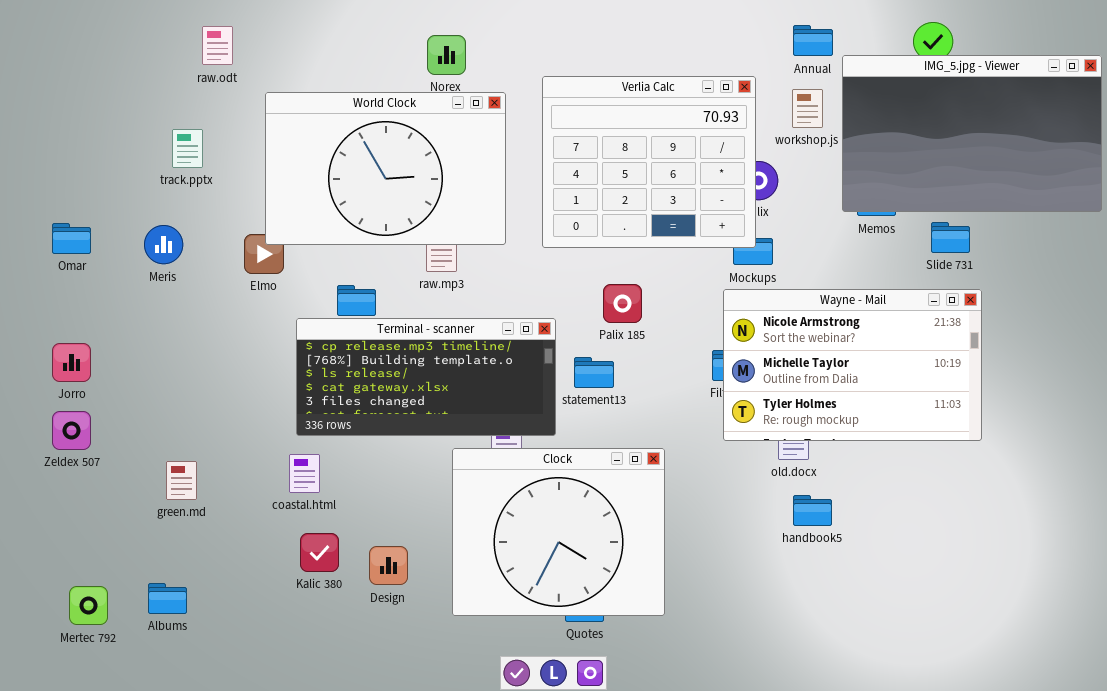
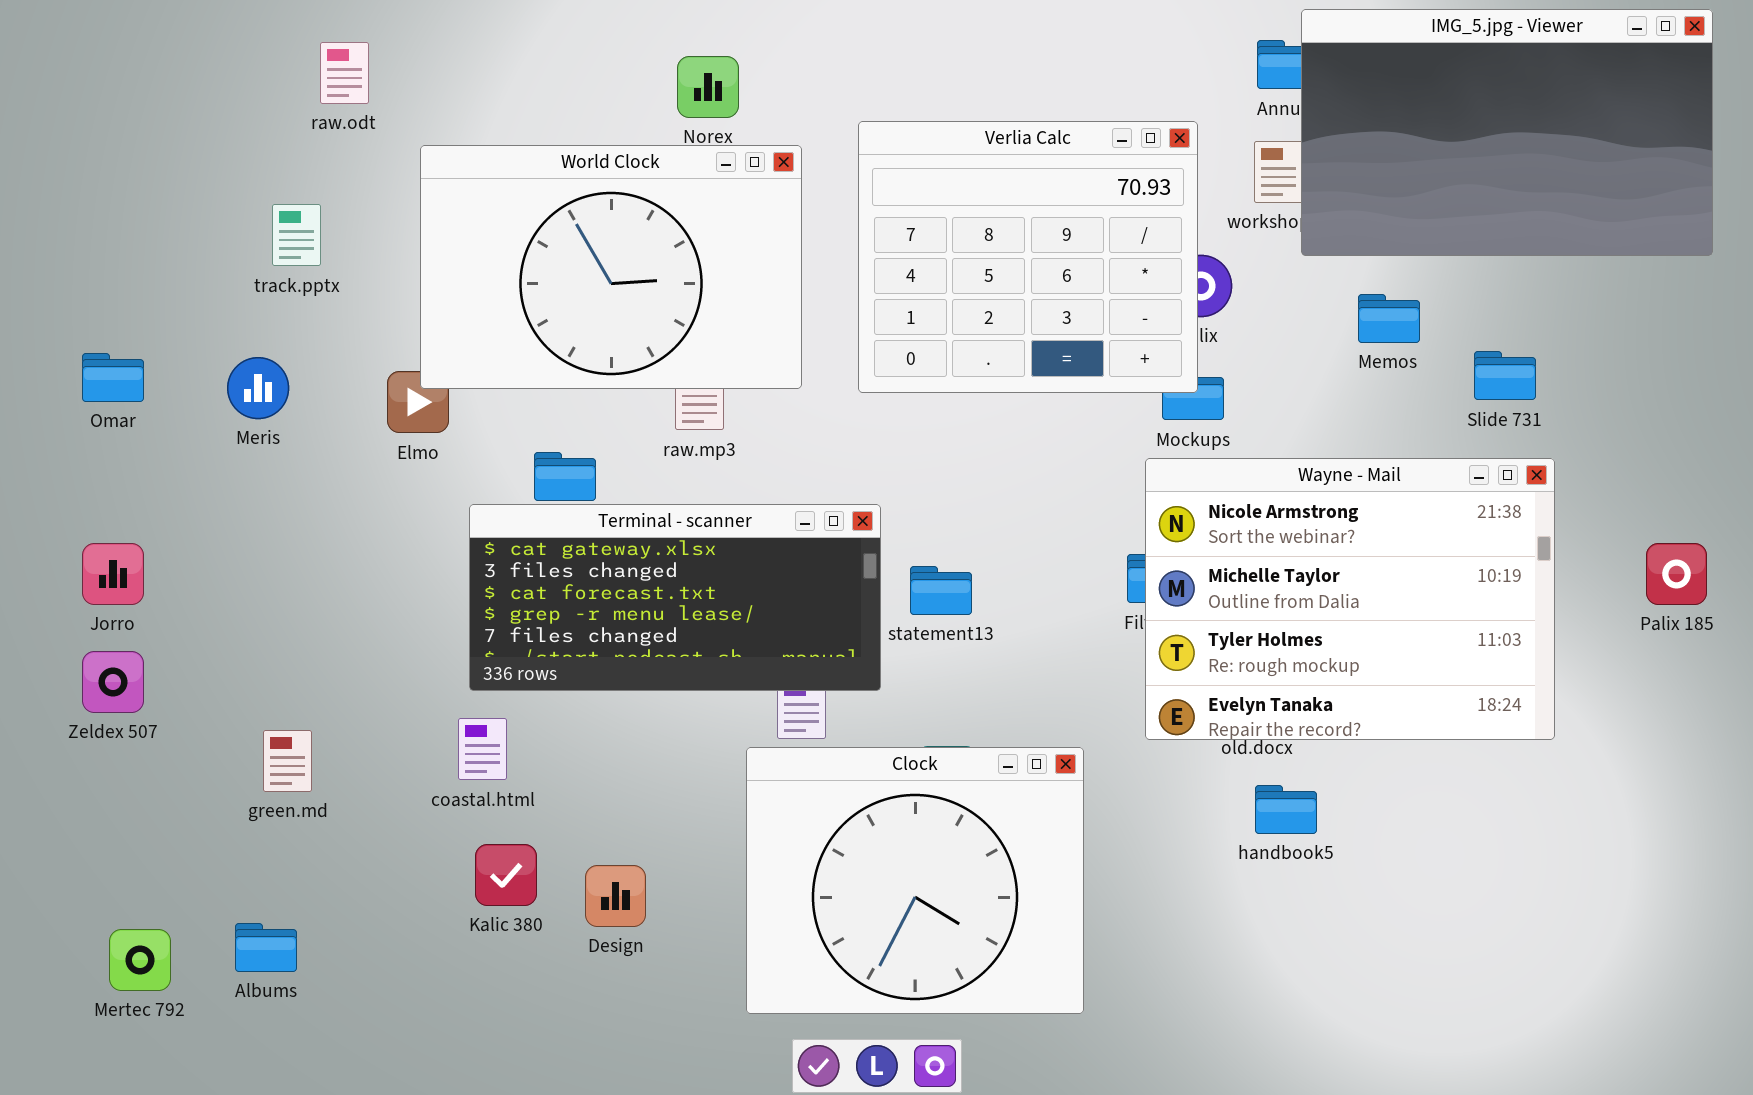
IMG_5.jpg - Viewer: [842,55,1102,212] -> [1301,9,1713,256], moved
Palix 185: [603,284,642,323] -> [1646,543,1707,605], moved
Wayne - Mail: [723,289,982,441] -> [1145,458,1555,740], resized
Terminal - scanner: [296,318,556,436] -> [469,504,881,691], scrolled down 3 rows
Clock: [452,448,665,616] -> [746,747,1084,1014], moved

